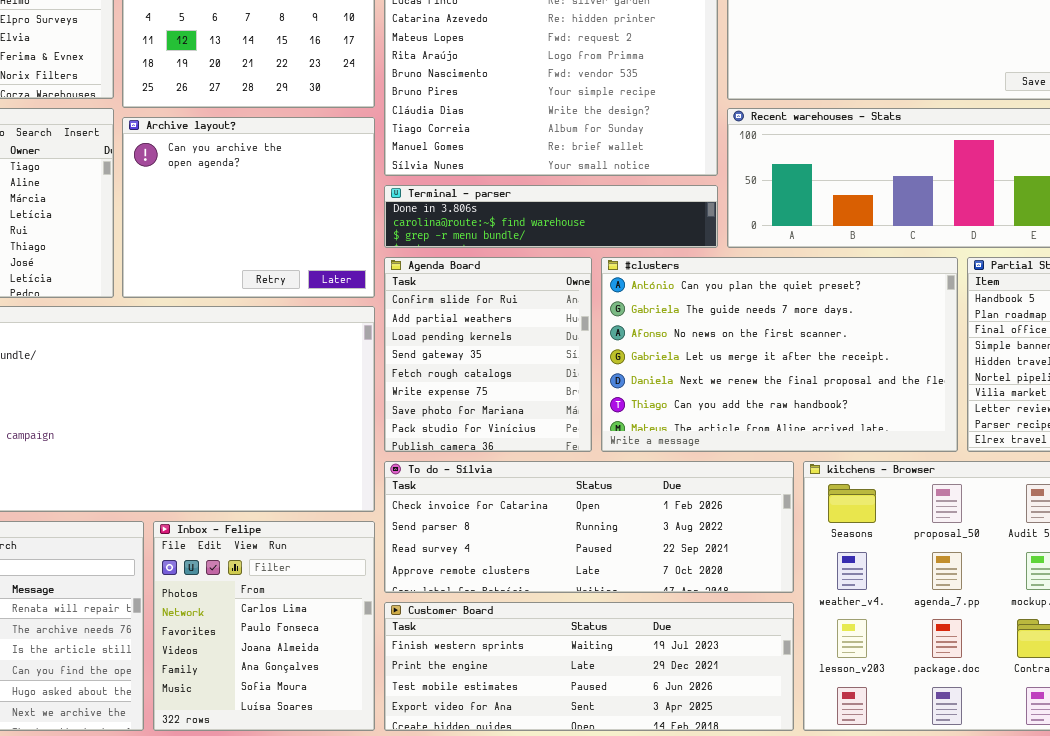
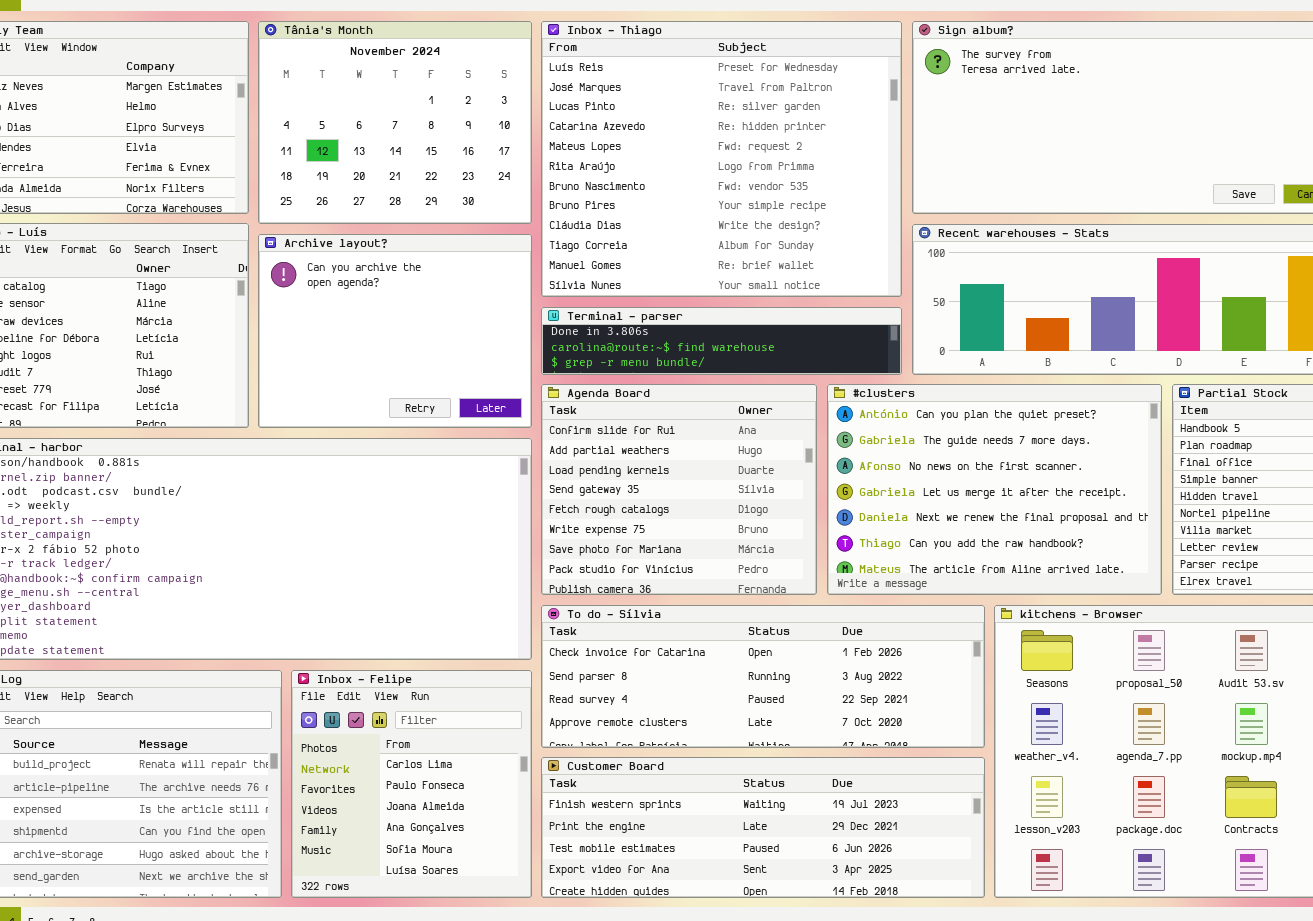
Agenda Board: [384,257,592,452] -> [541,384,817,595], resized
#clusters: [601,257,958,452] -> [827,384,1162,595], resized

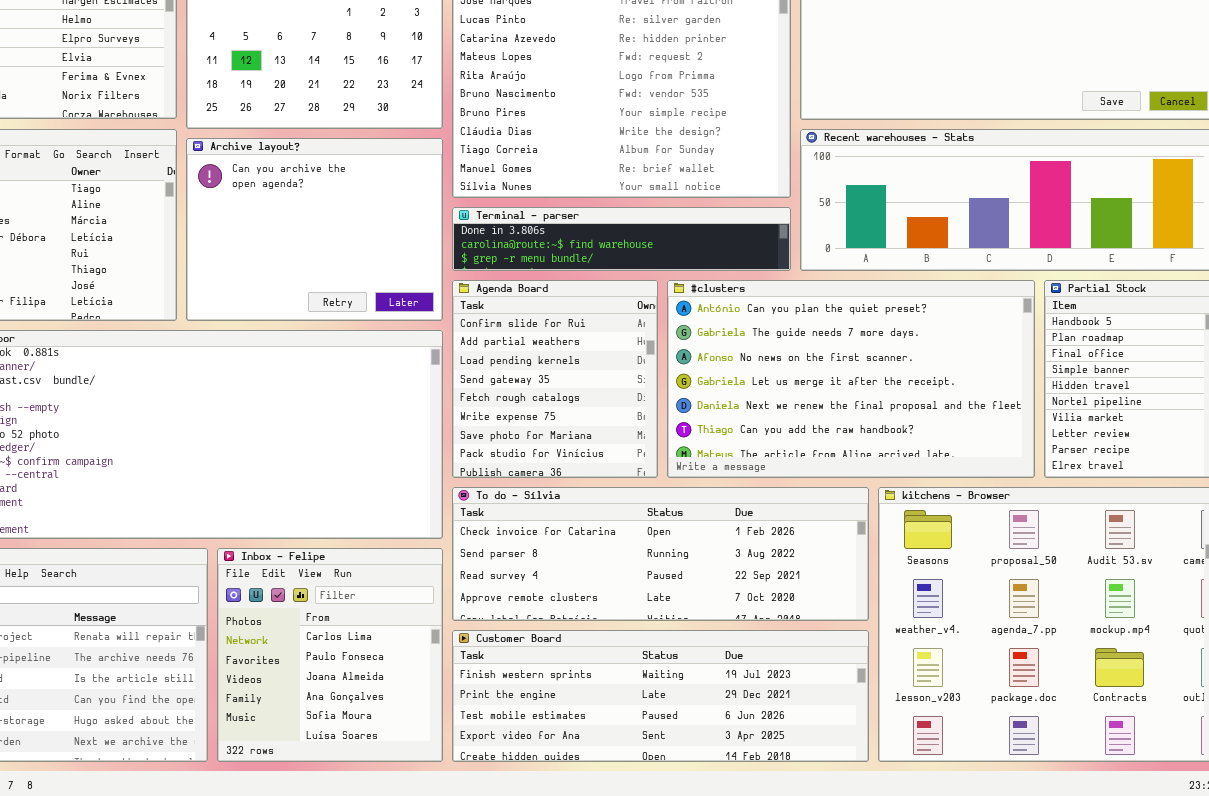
Agenda Board: [541,384,817,595] -> [452,280,658,478], resized
#clusters: [827,384,1162,595] -> [667,280,1035,478], resized

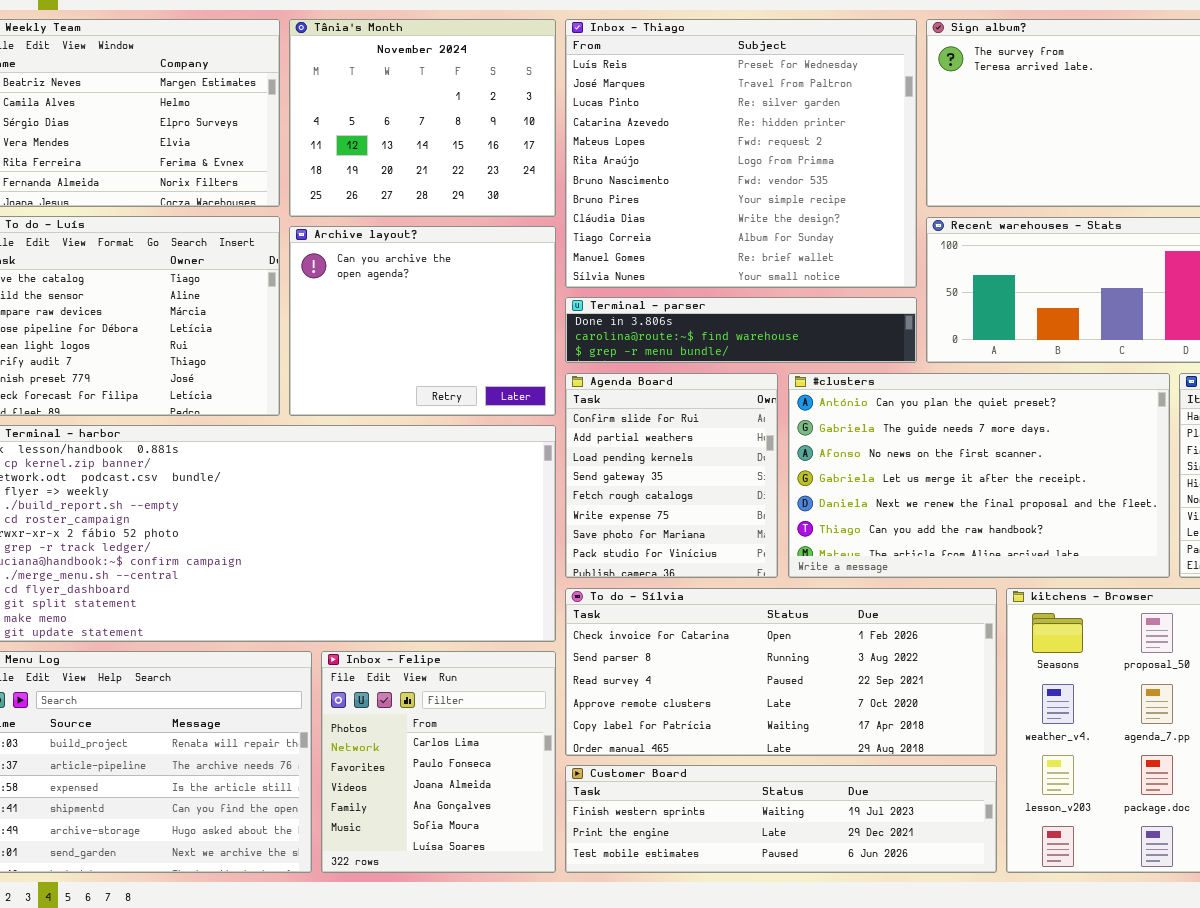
To do - Sílvia: [452,487,869,621] -> [565,588,997,756], resized
Customer Board: [452,630,869,762] -> [565,765,997,873], resized

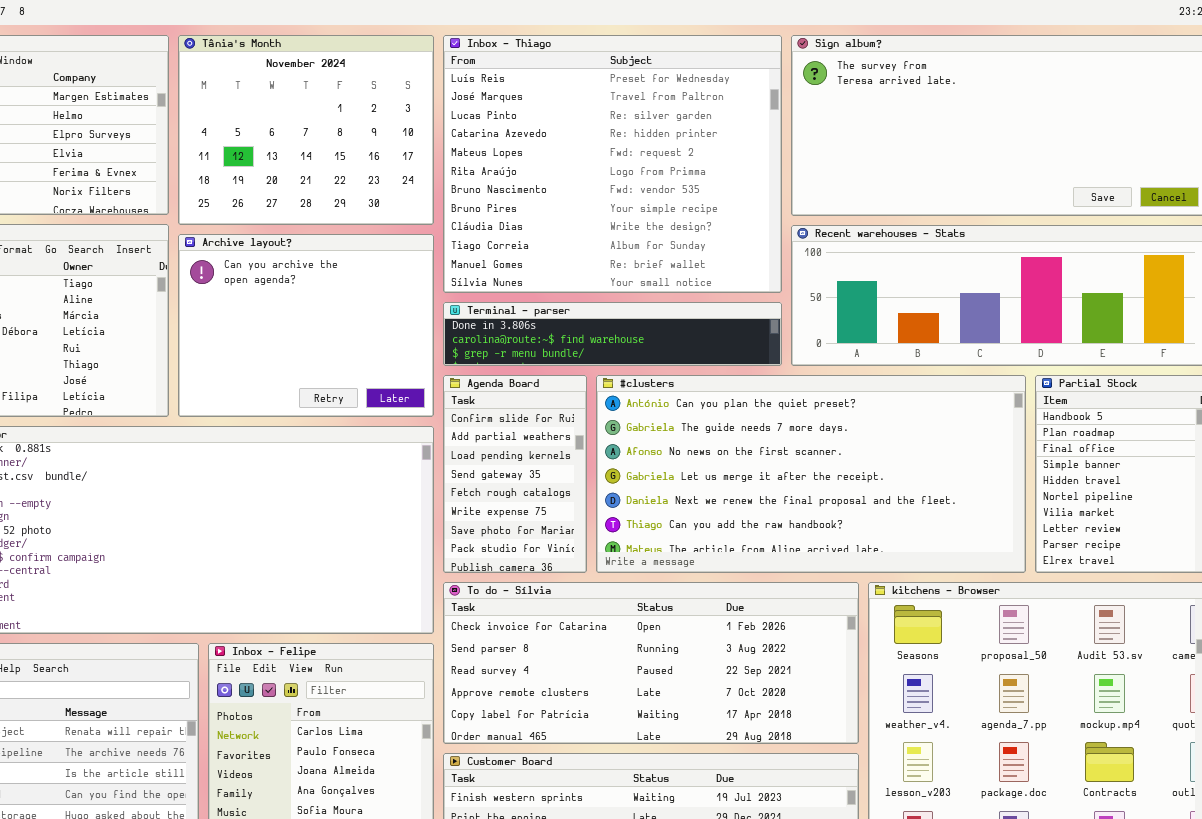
Agenda Board: [565,373,778,578] -> [443,375,587,573], resized
#clusters: [788,373,1170,578] -> [596,375,1026,573], resized

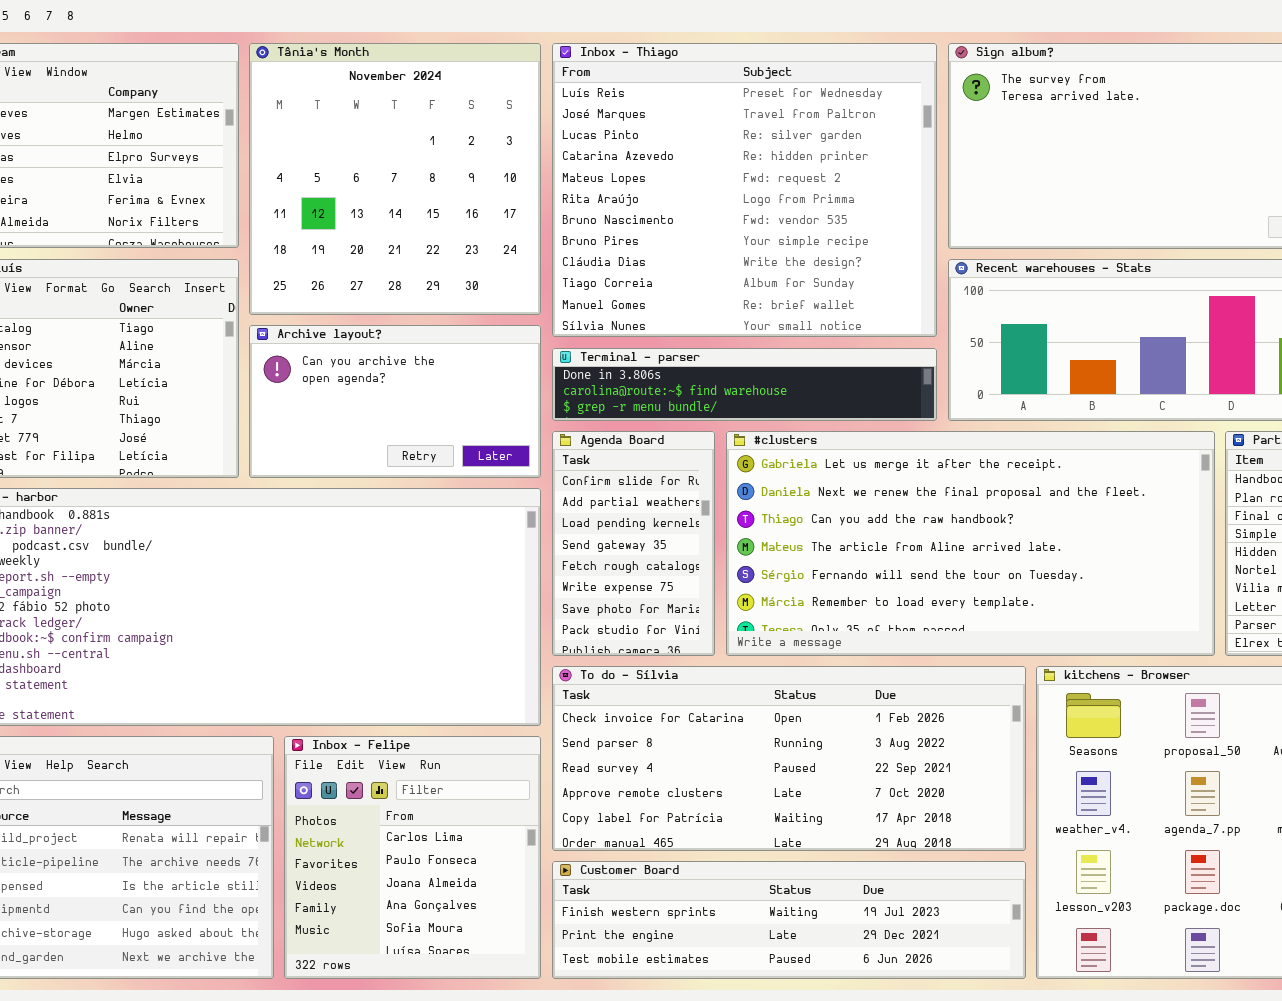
Tânia's Month: [178,35,434,225] -> [249,43,541,315], resized
Archive layout?: [178,234,434,417] -> [249,325,541,478], resized
#clusters: [596,375,1026,573] -> [726,431,1215,656], scrolled down 3 rows

